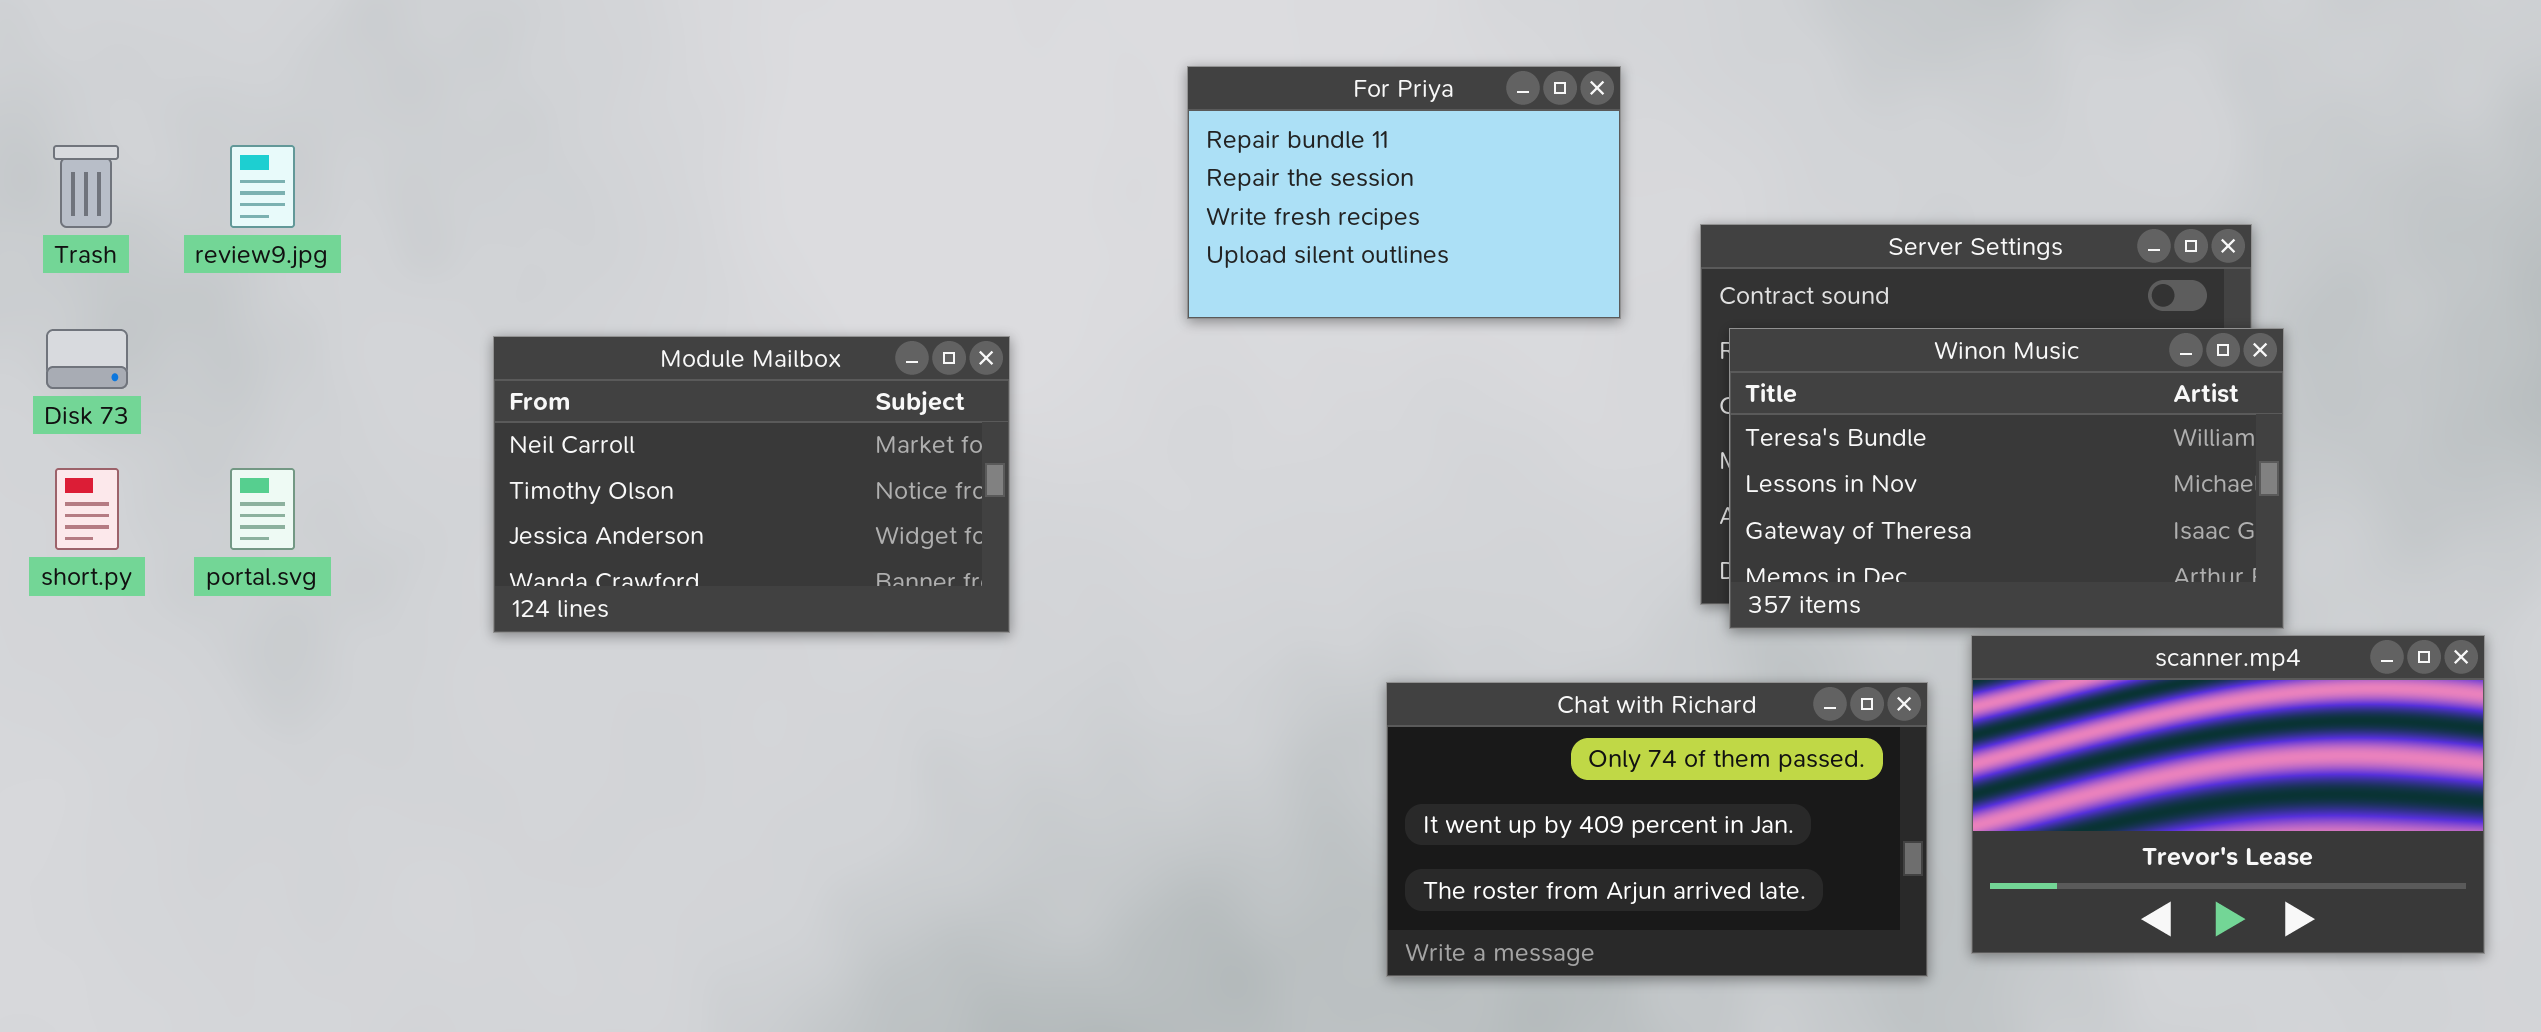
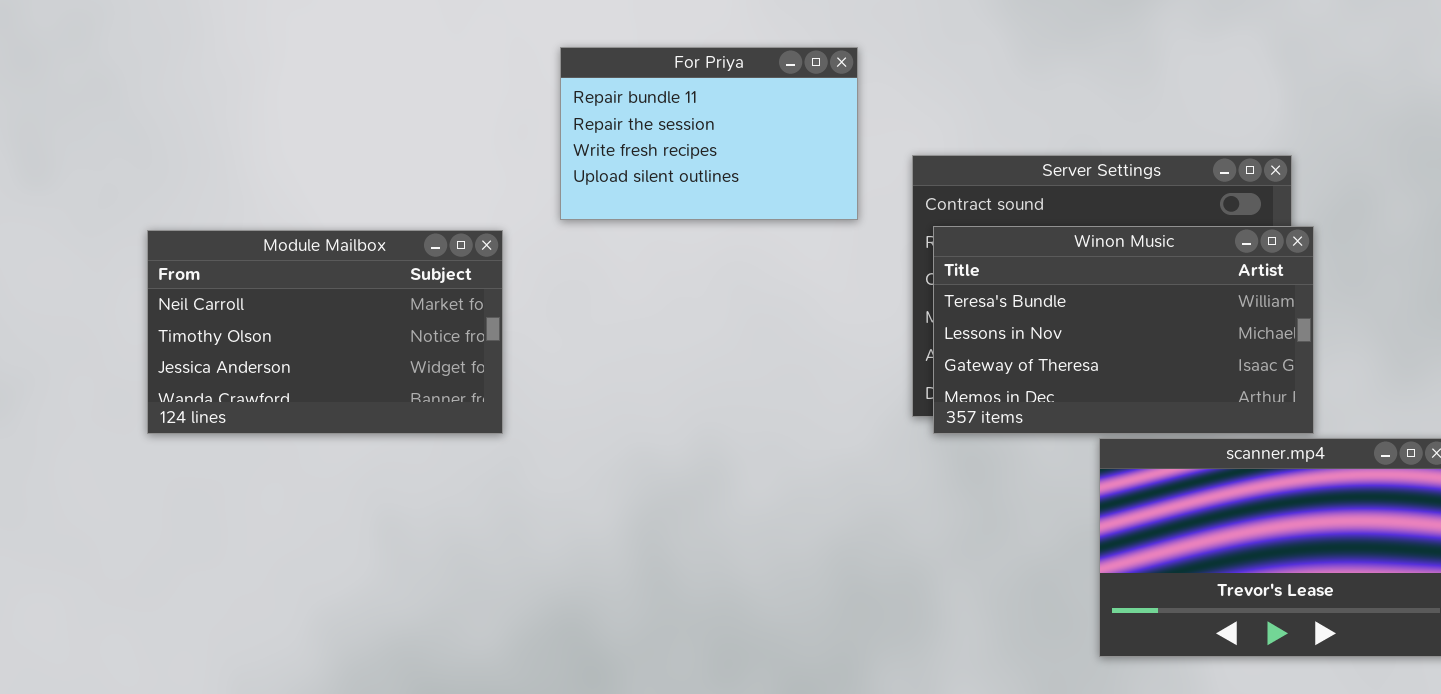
Module Mailbox: [493,336,1010,633] -> [147,230,503,434], moved
Chat with Richard: [1386,682,1928,977] -> none, closed

